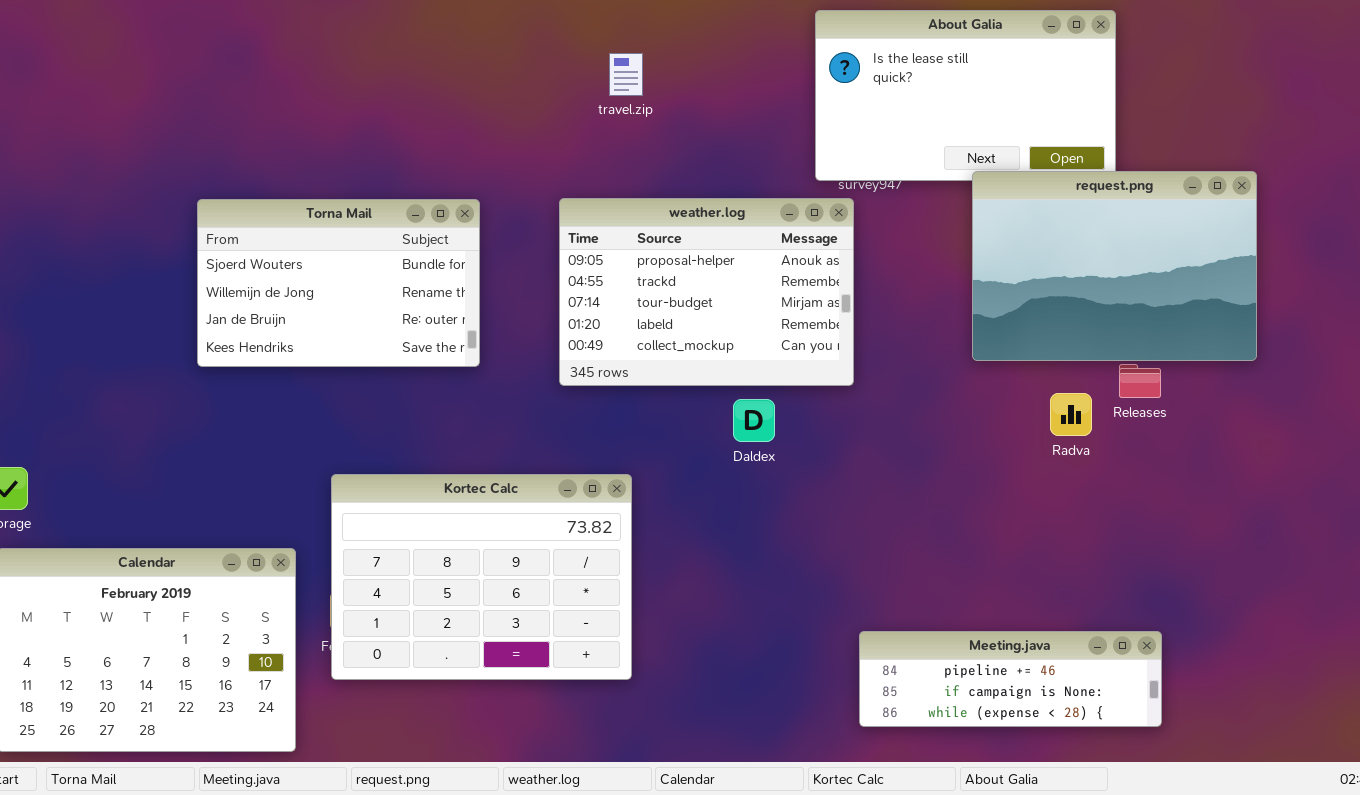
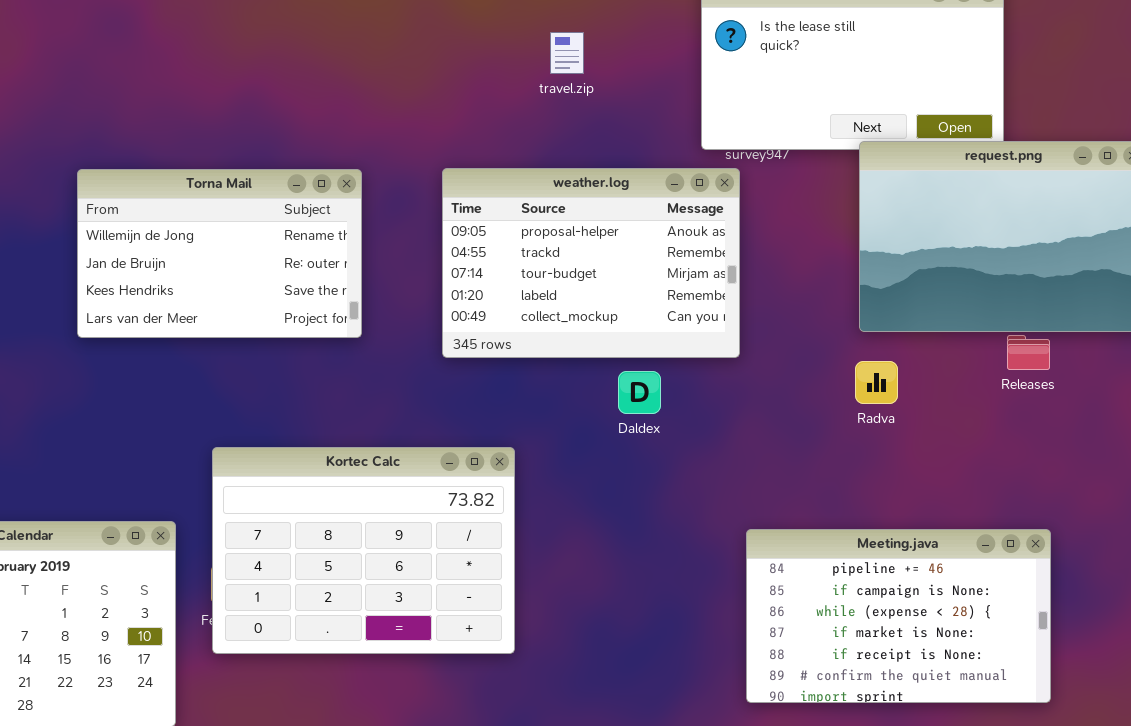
travel.zip: [609,53,643,96] -> [550,32,584,74], moved
Torna Mail: [197,199,480,367] -> [77,169,362,338], scrolled down 1 row
Radva: [1050,393,1092,436] -> [855,361,898,404], moved
Meeting.java: [859,631,1162,727] -> [746,529,1051,703], resized

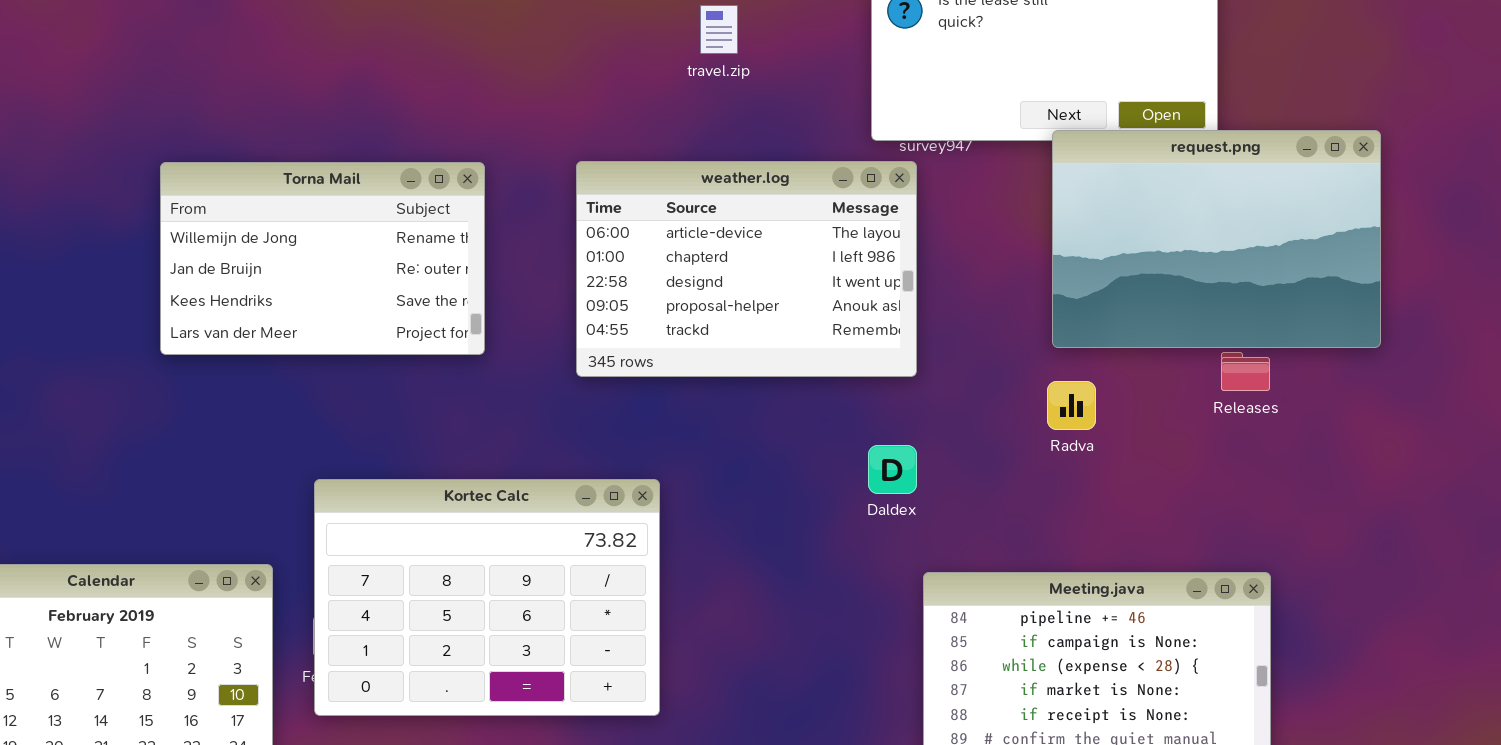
weather.log: [442,168,740,358] -> [576,161,917,377], scrolled up 3 rows
Daldex: [618,371,661,414] -> [868,445,917,494], moved

